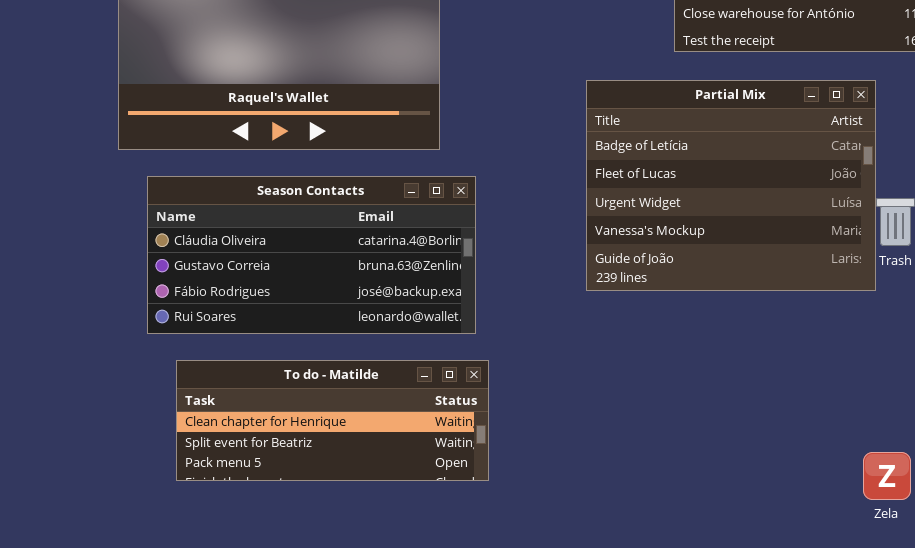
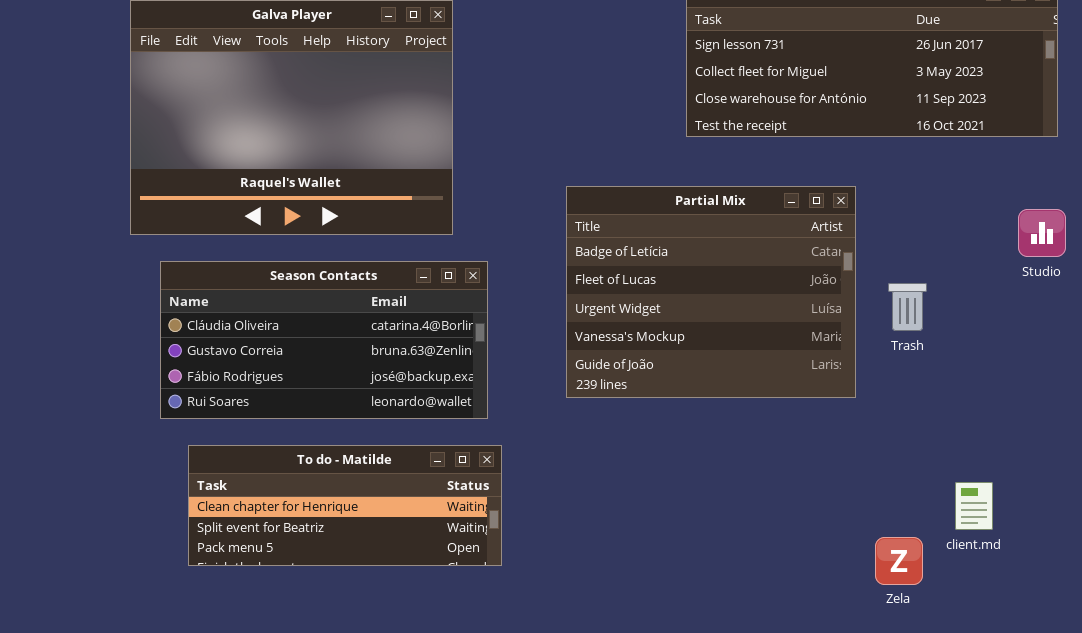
Partial Mix: [586,80,876,291] -> [566,186,856,398], moved

